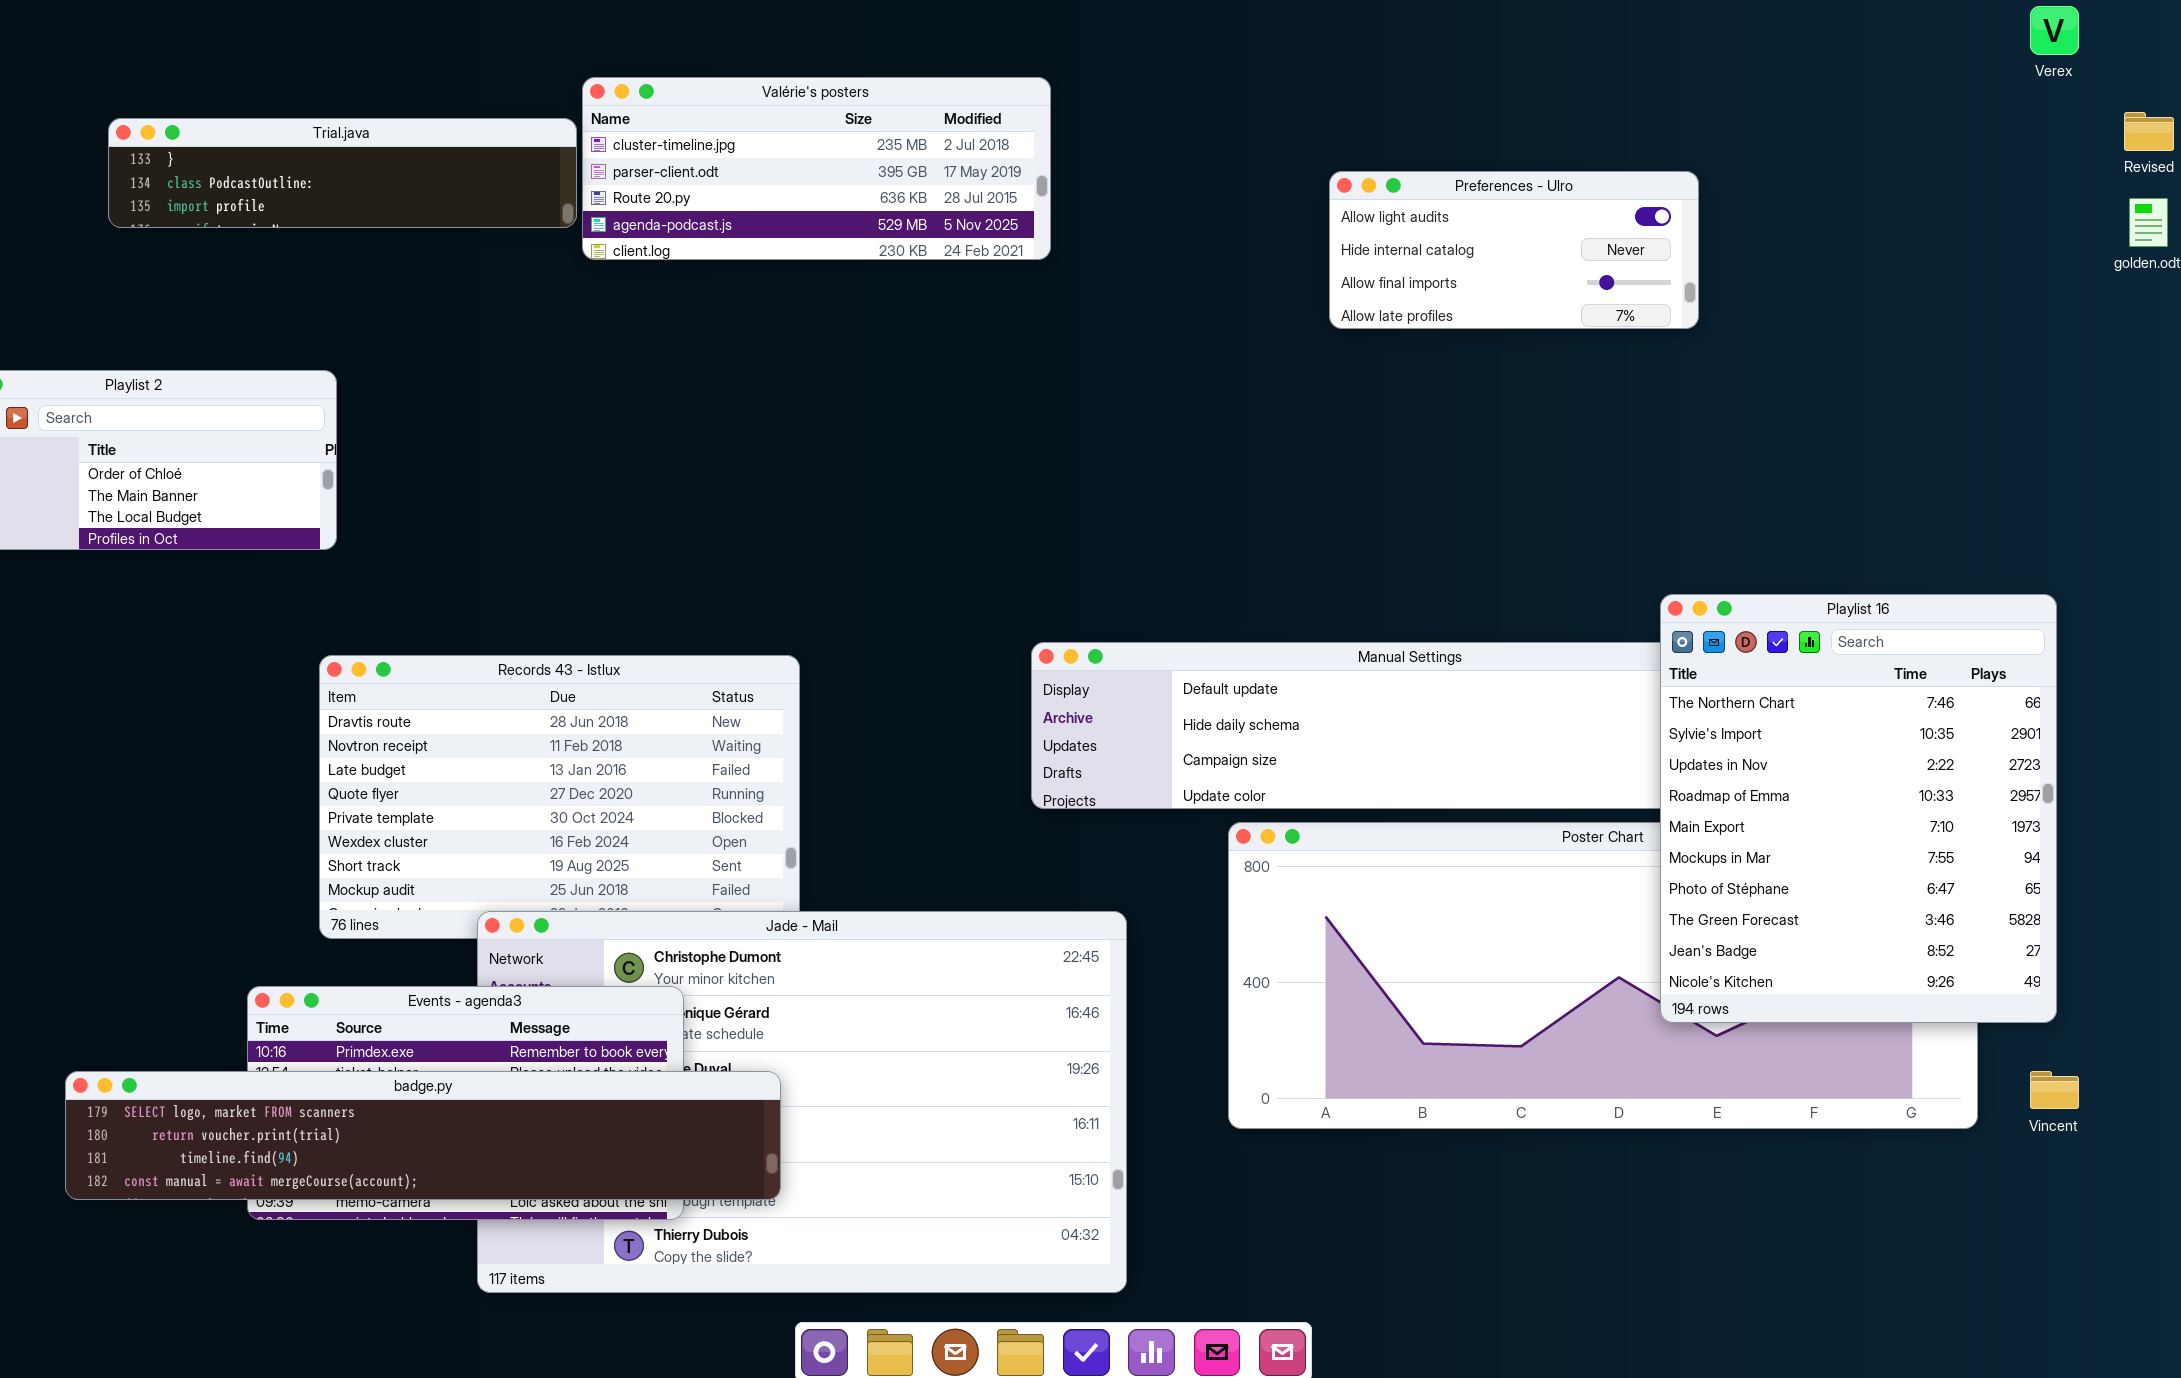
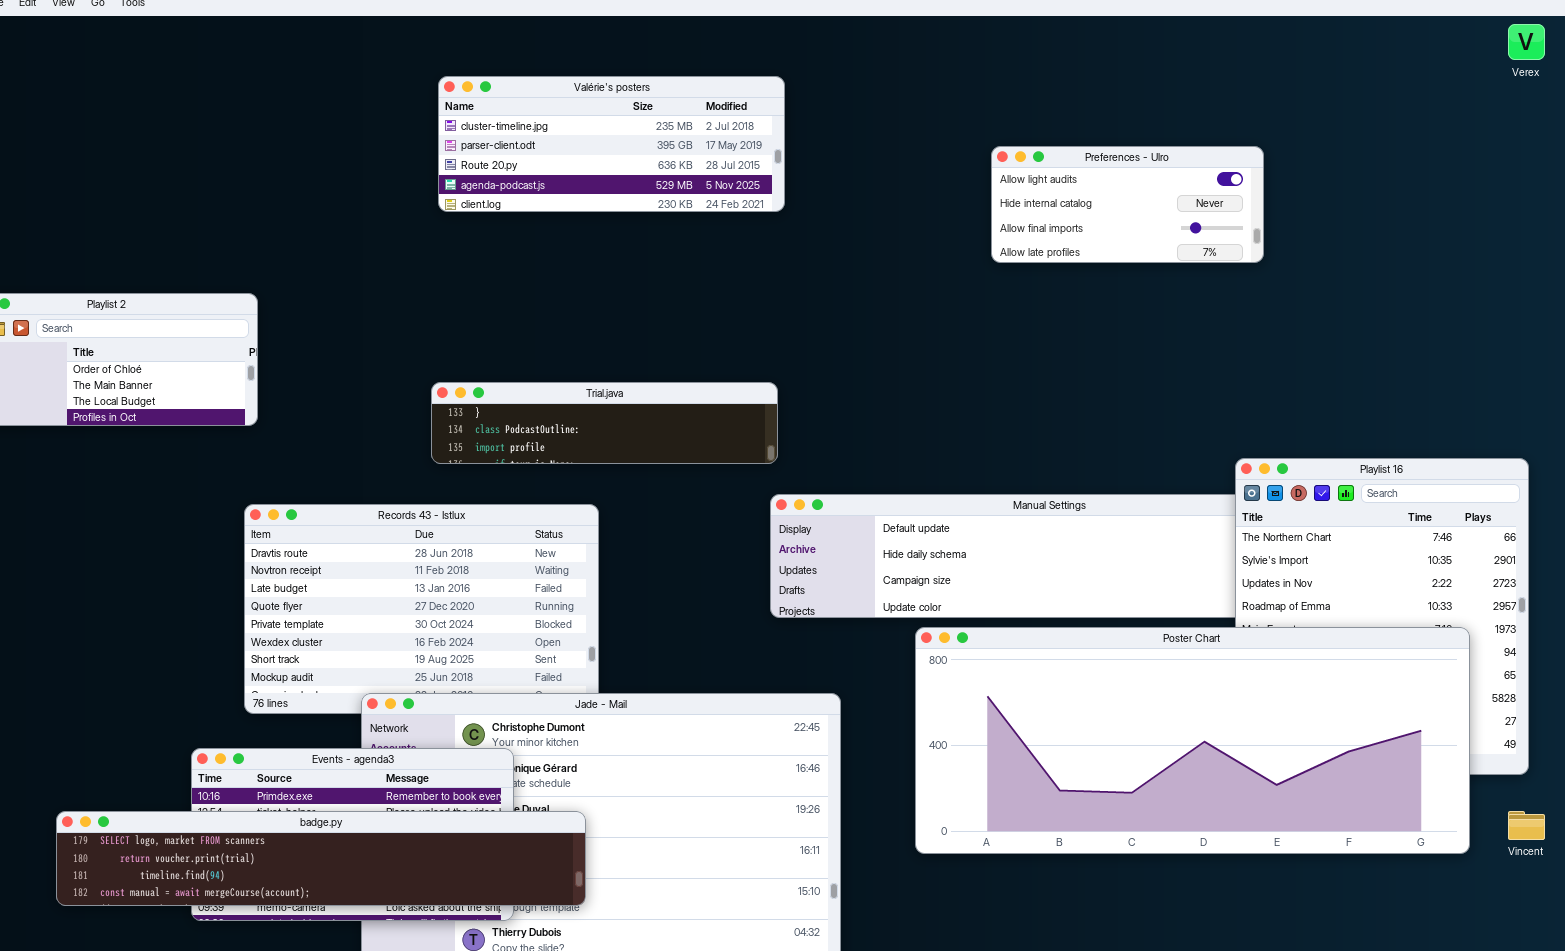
Trial.java: [108,118,577,228] -> [431,382,778,464], moved
Poster Chart: [1228,822,1978,1129] -> [915,627,1470,854], raised

